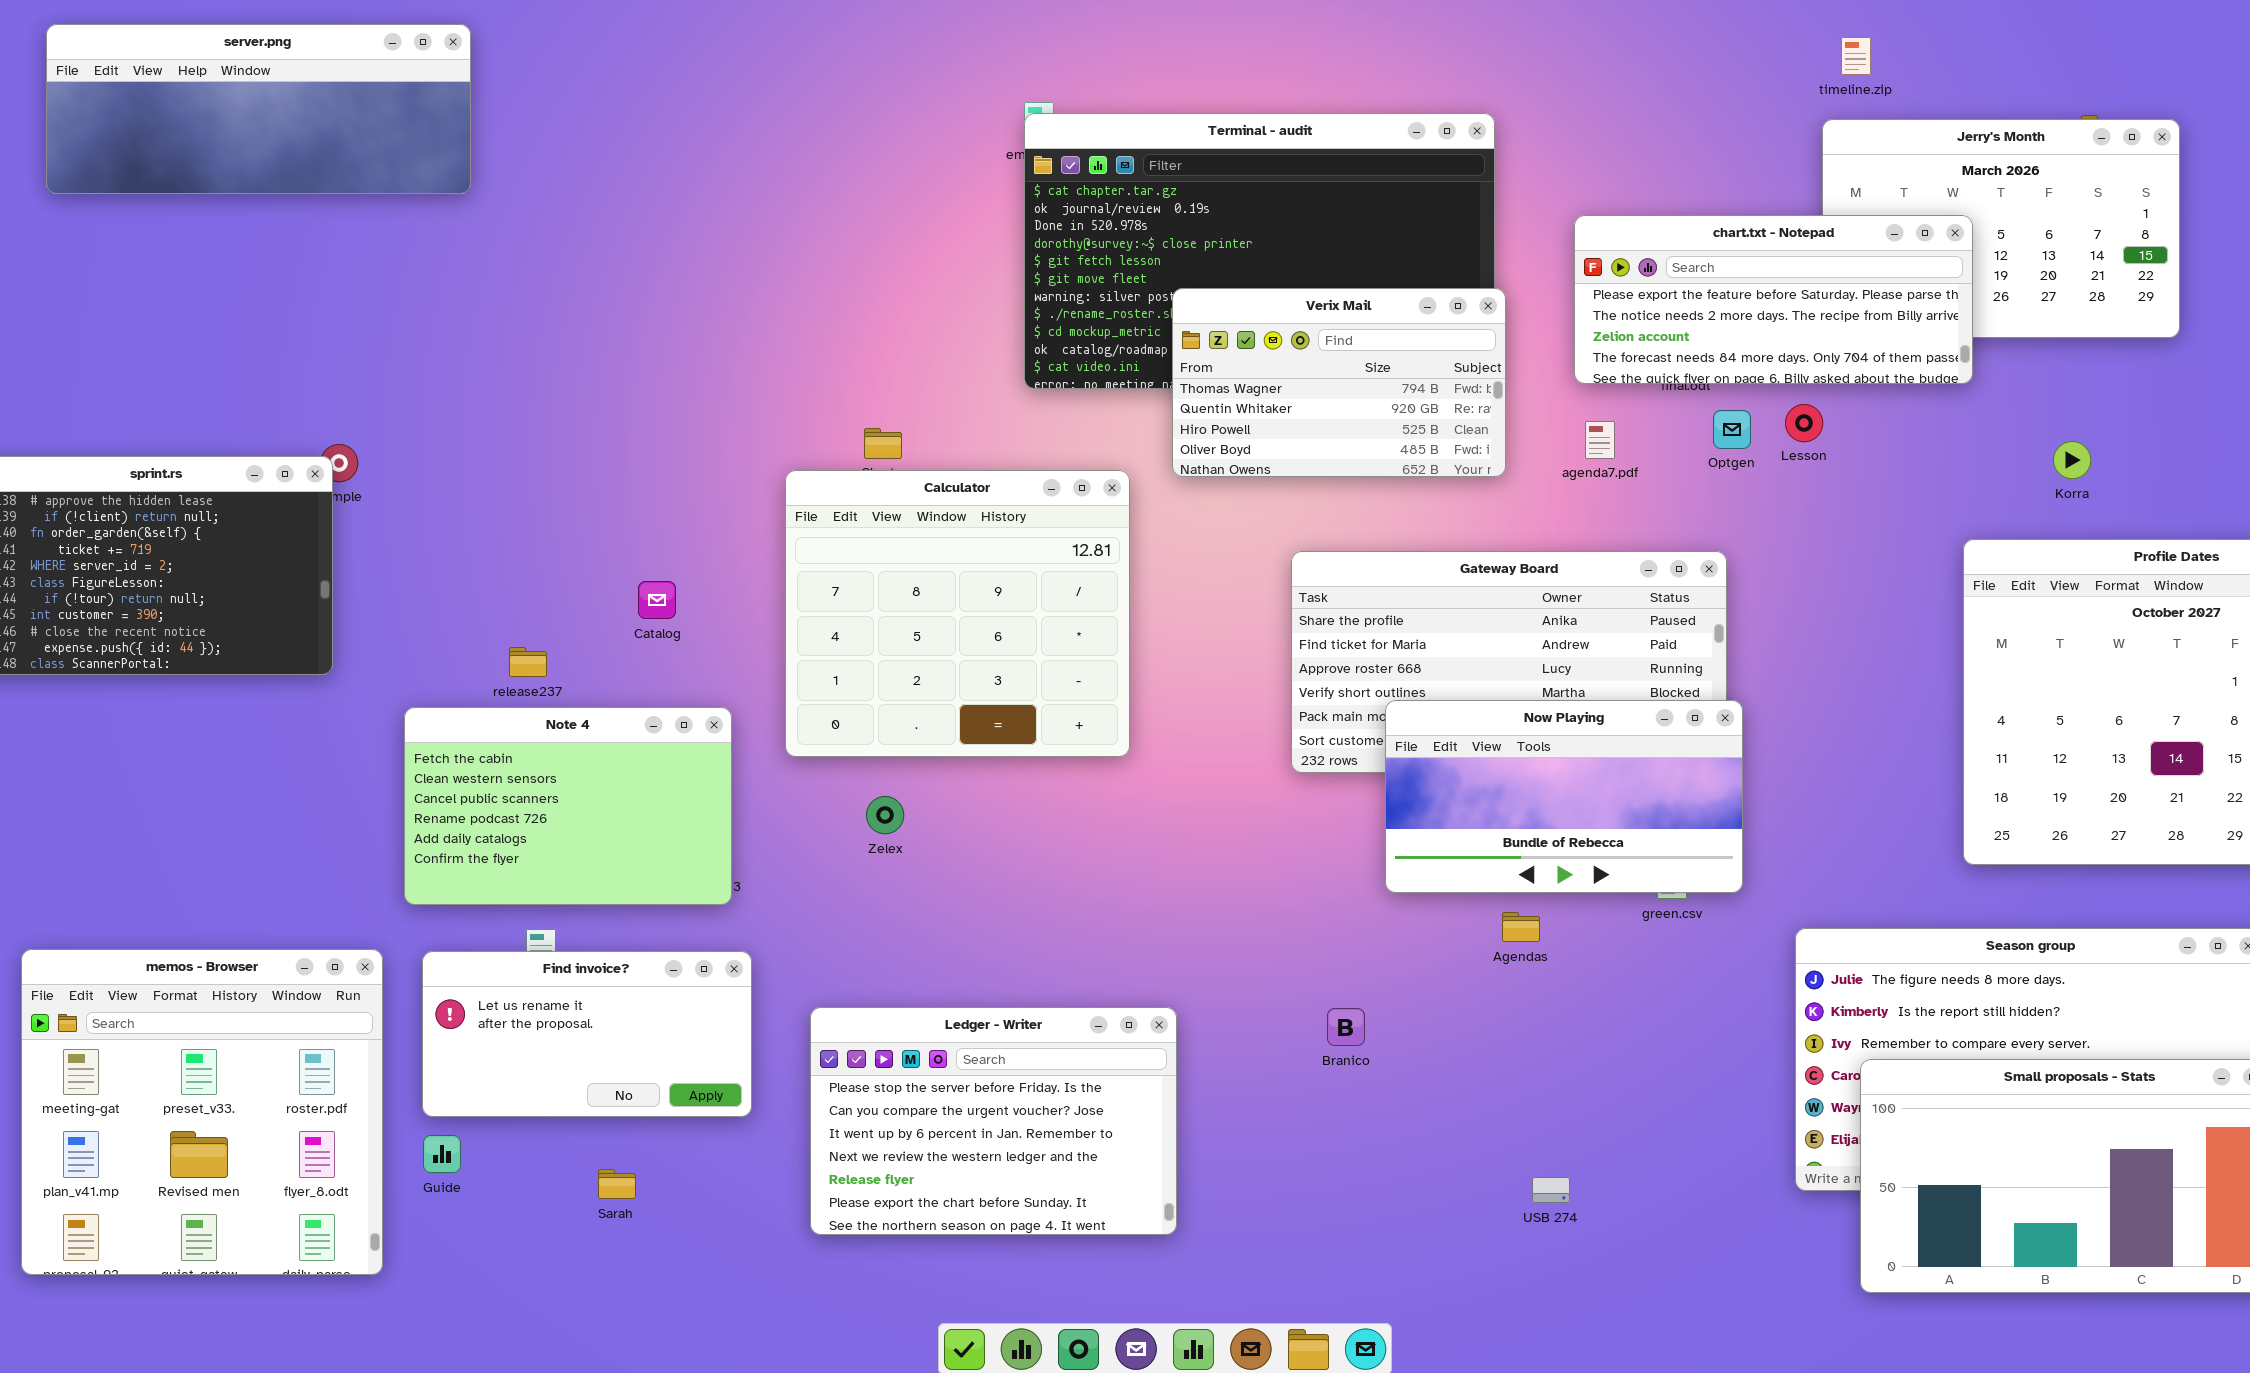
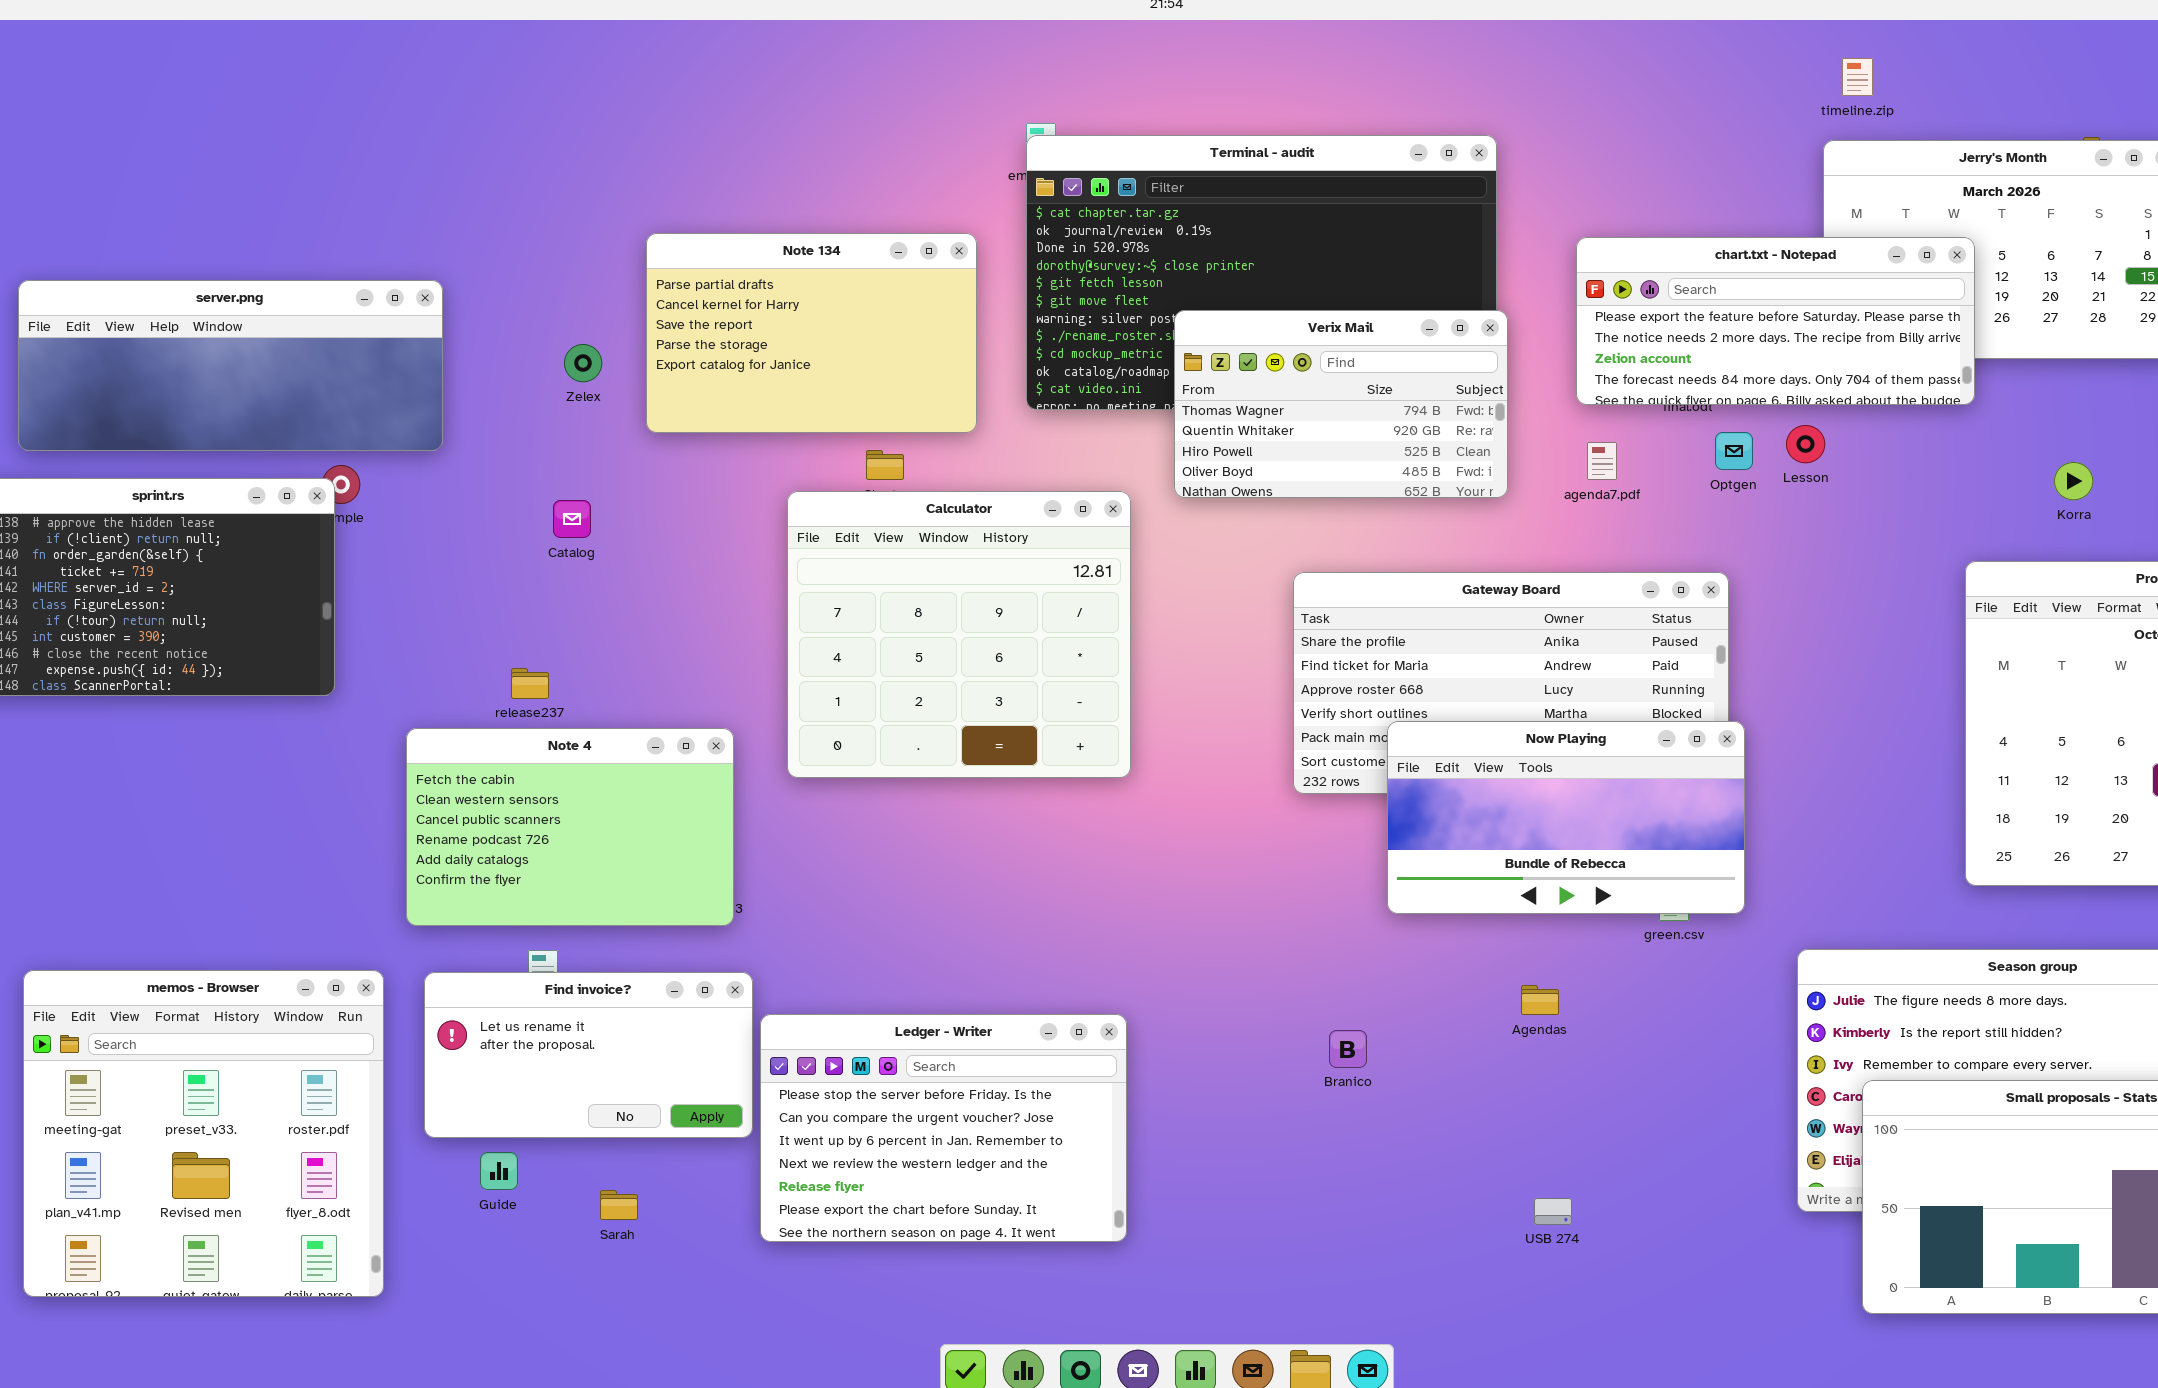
server.png: [46,24,471,194] -> [18,280,443,451], moved
Note 134: none -> [646,233,977,433], opened
Catalog: [638,581,676,619] -> [553,500,591,538], moved
Zelex: [866,796,904,834] -> [564,344,602,382], moved
Agendas: [1502,912,1540,942] -> [1521,985,1559,1015], moved
Ledger - Writer: [810,1007,1177,1235] -> [760,1014,1127,1242], moved
Guide: [423,1135,461,1173] -> [480,1152,518,1190], moved

